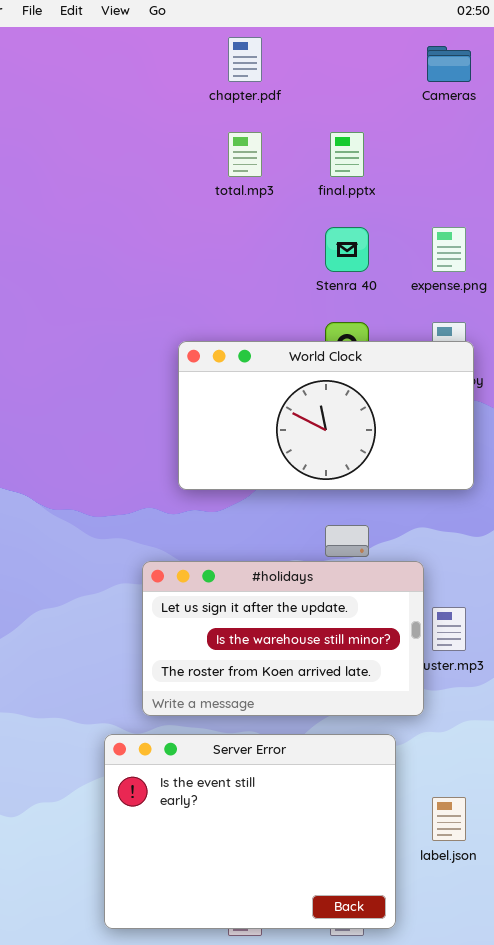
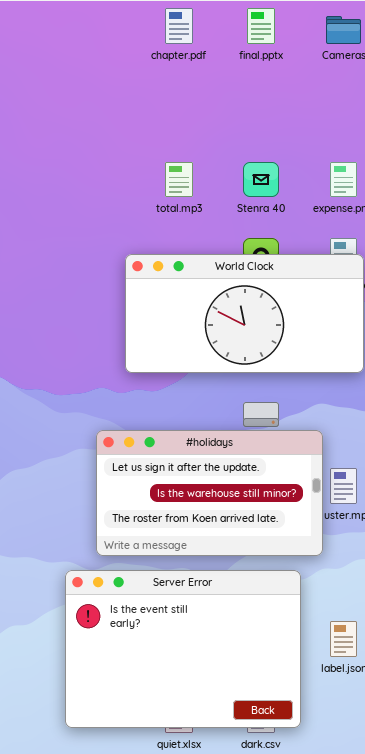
total.mp3: [228,132,262,177] -> [165,162,193,197], moved
final.pptx: [330,132,364,177] -> [247,8,275,44], moved

